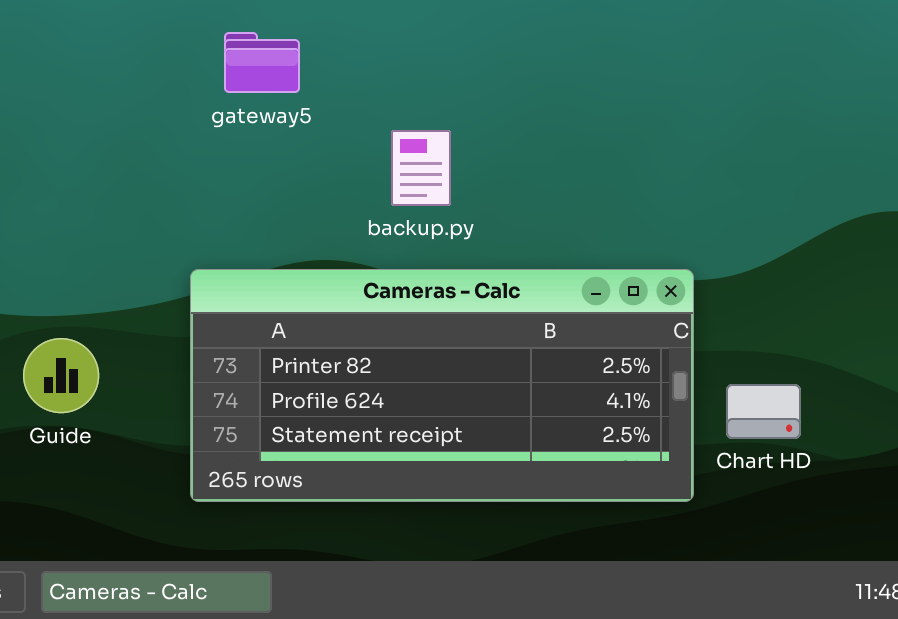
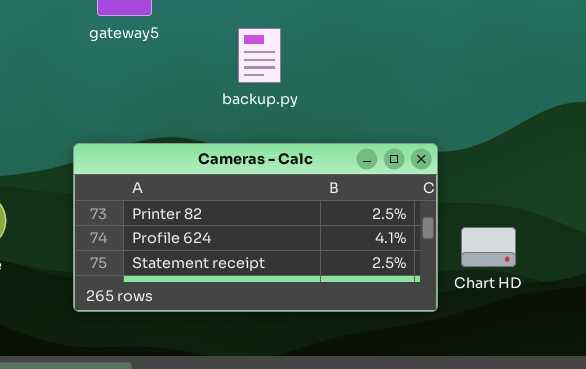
backup.py: [391,130,451,206] -> [238,28,281,83], moved

